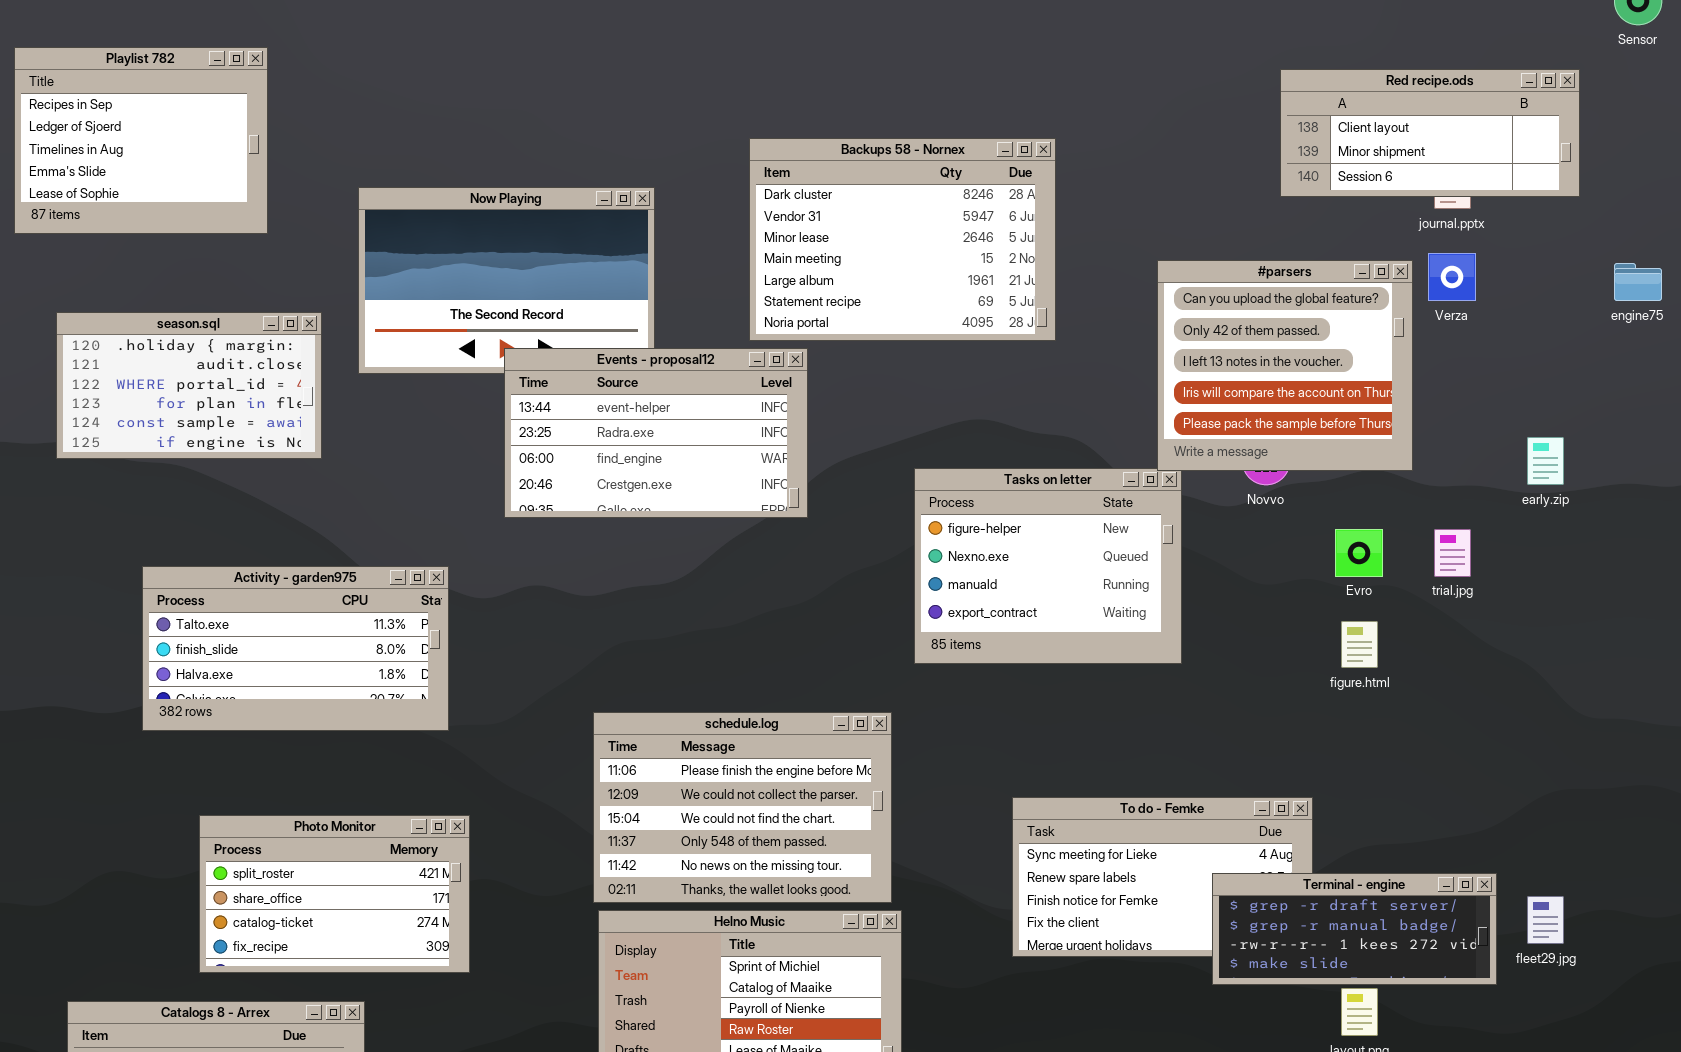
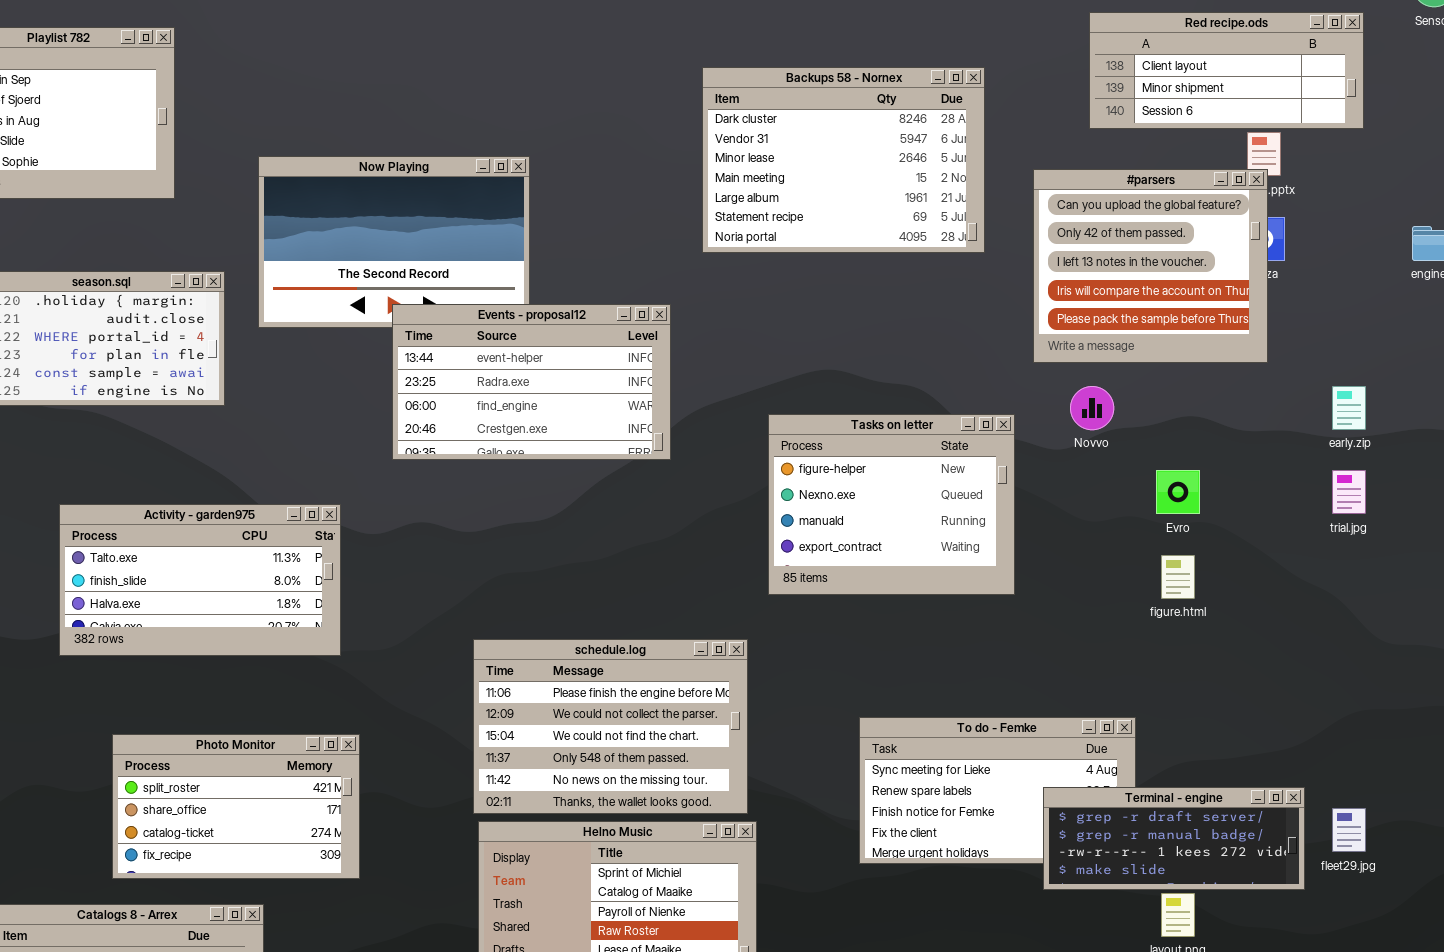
Red recipe.ods: [1280,69,1580,197] -> [1089,12,1364,129], moved
Backups 58 - Nornex: [749,138,1056,341] -> [702,67,985,253], moved
#parsers: [1157,260,1413,471] -> [1033,169,1268,363], moved
trial.jpg: [1434,529,1471,577] -> [1332,470,1366,514], moved

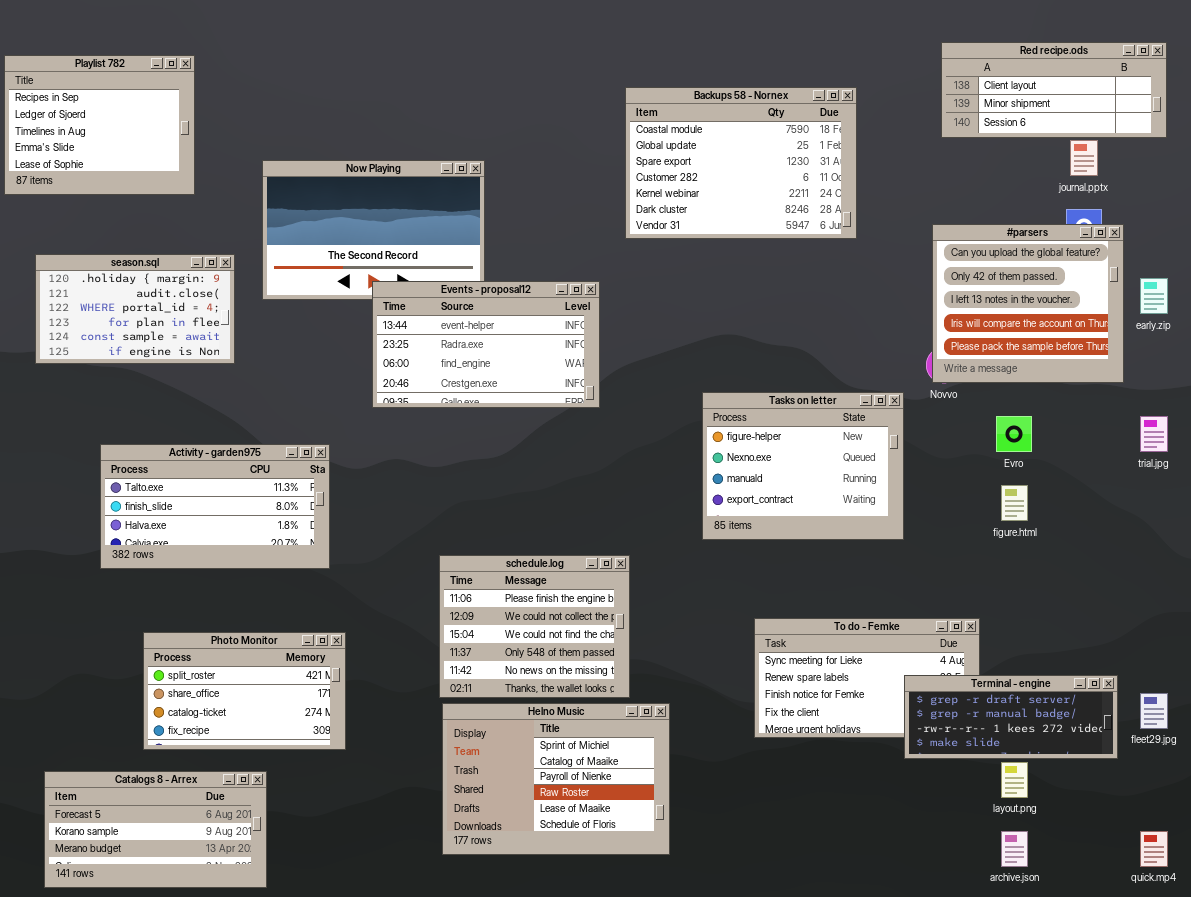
Backups 58 - Nornex: [702,67,985,253] -> [625,87,857,239], scrolled up 5 rows
#parsers: [1033,169,1268,363] -> [932,224,1124,383], moved
early.zip: [1332,386,1366,430] -> [1140,278,1168,314], moved
Tasks on letter: [768,414,1015,595] -> [702,392,904,540], moved
schedule.log: [473,639,748,814] -> [439,555,630,698], resized

